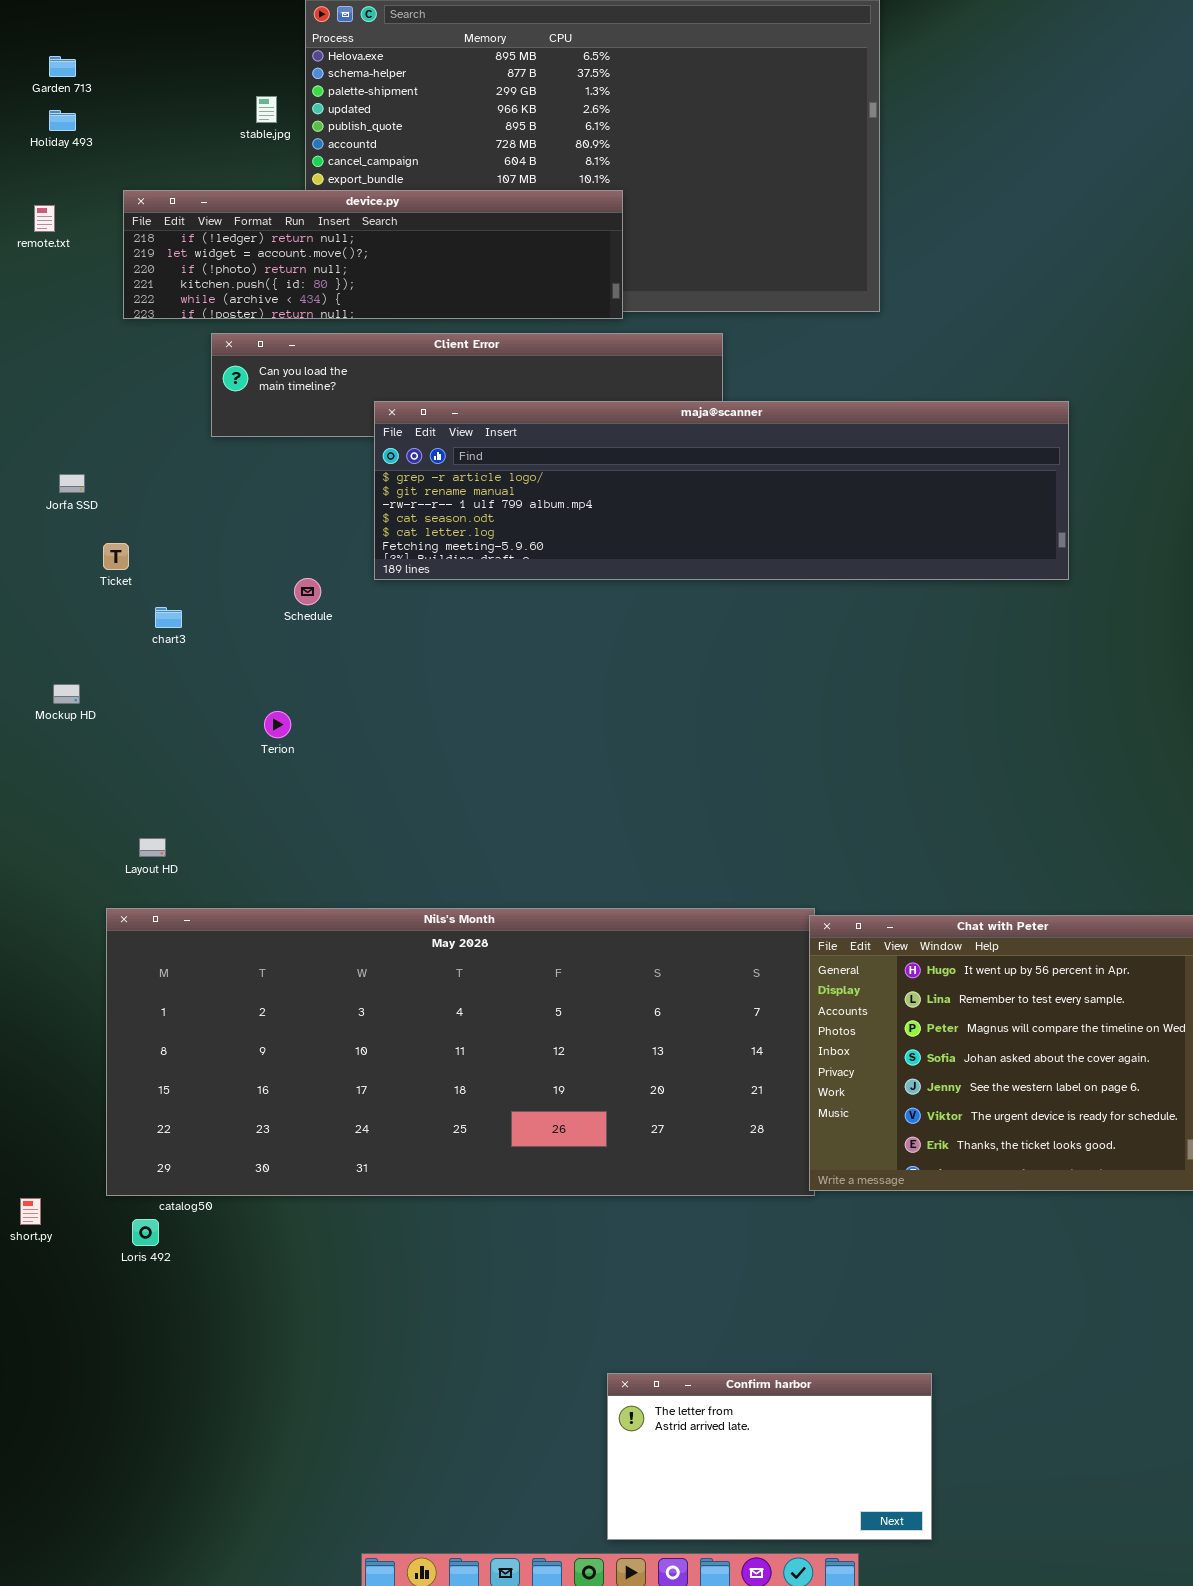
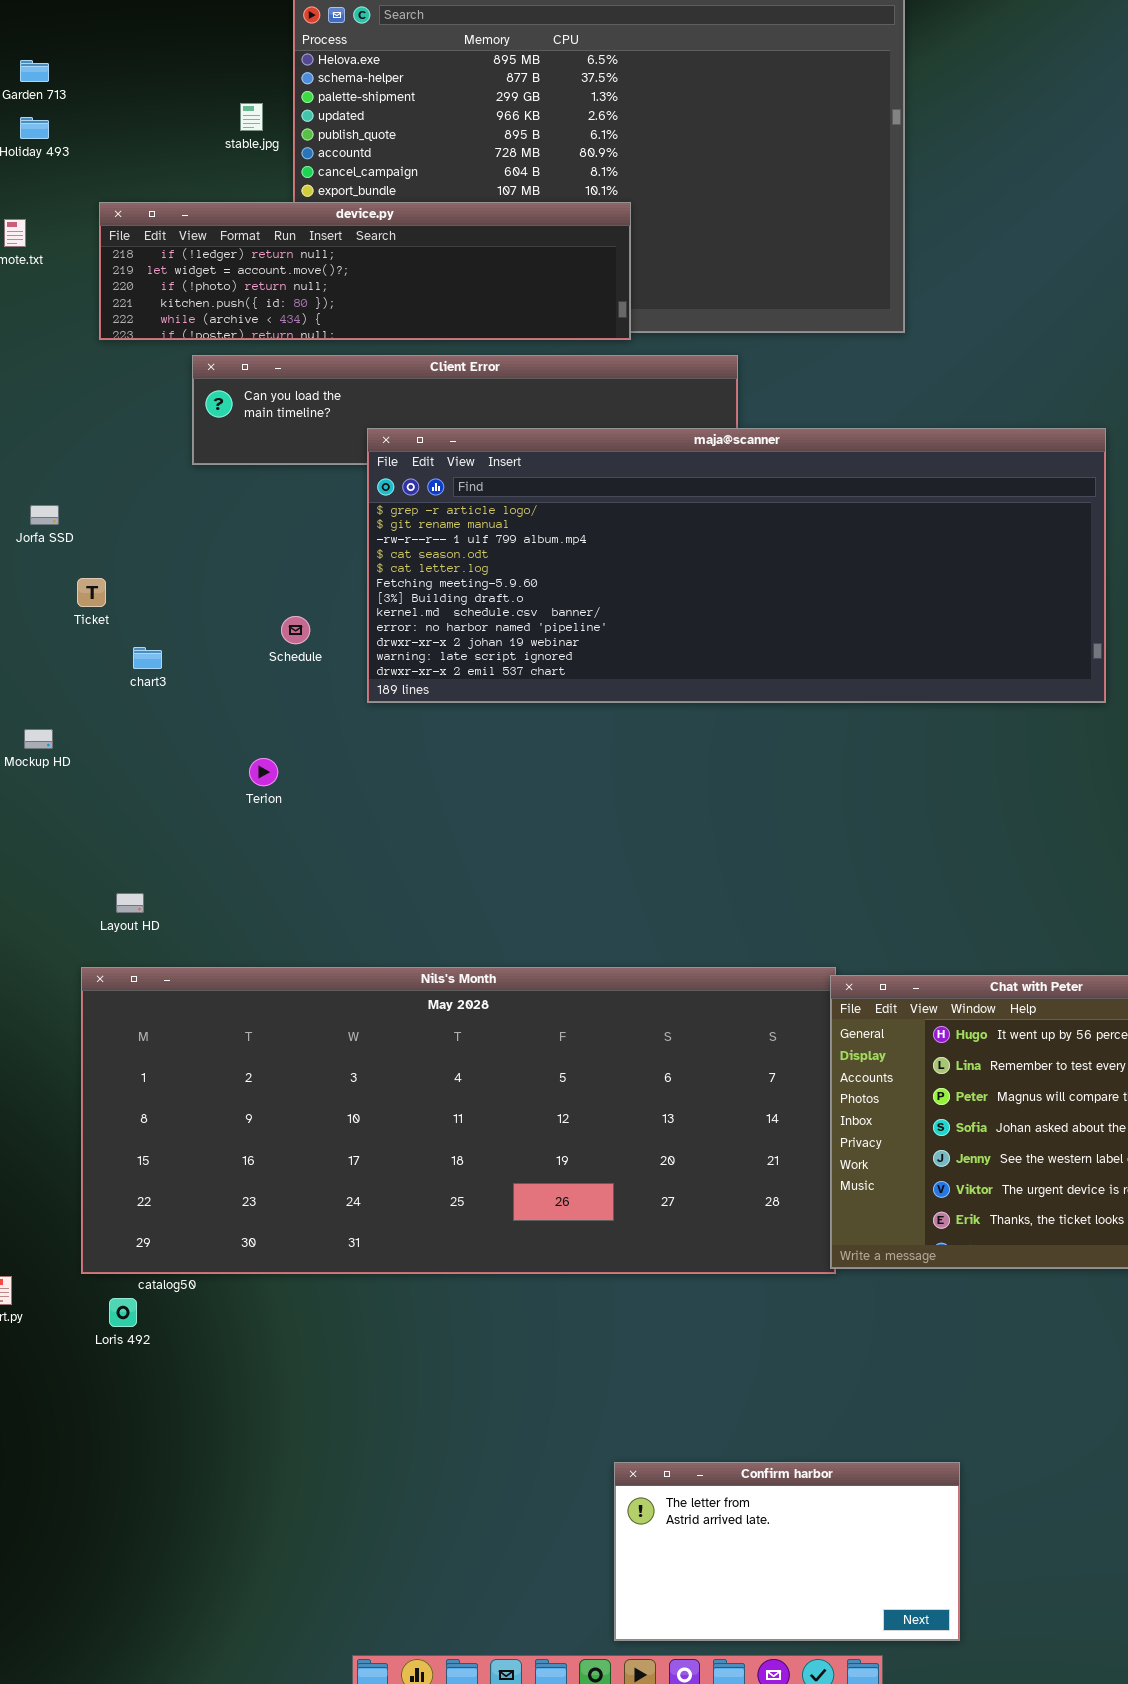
maja@scanner: [374,401,1069,580] -> [367,428,1106,703], resized

